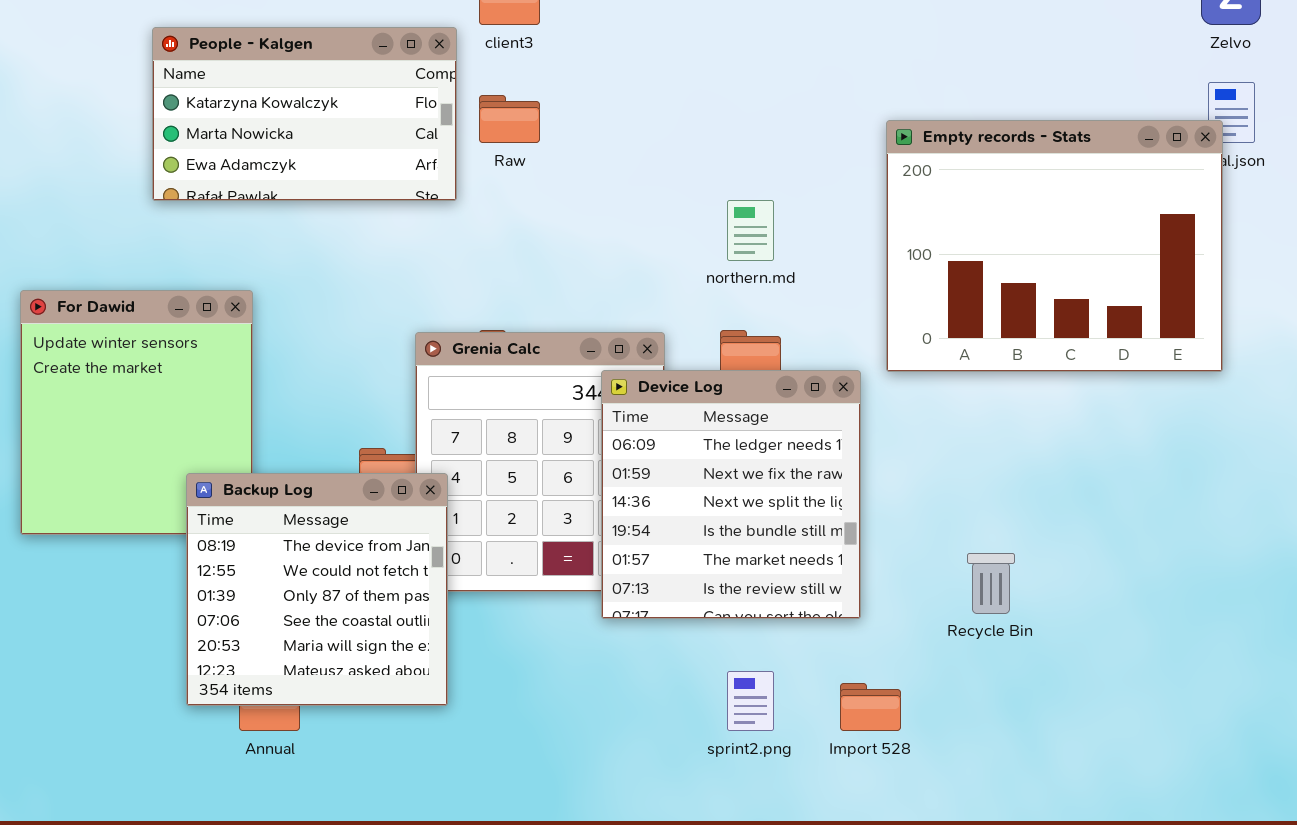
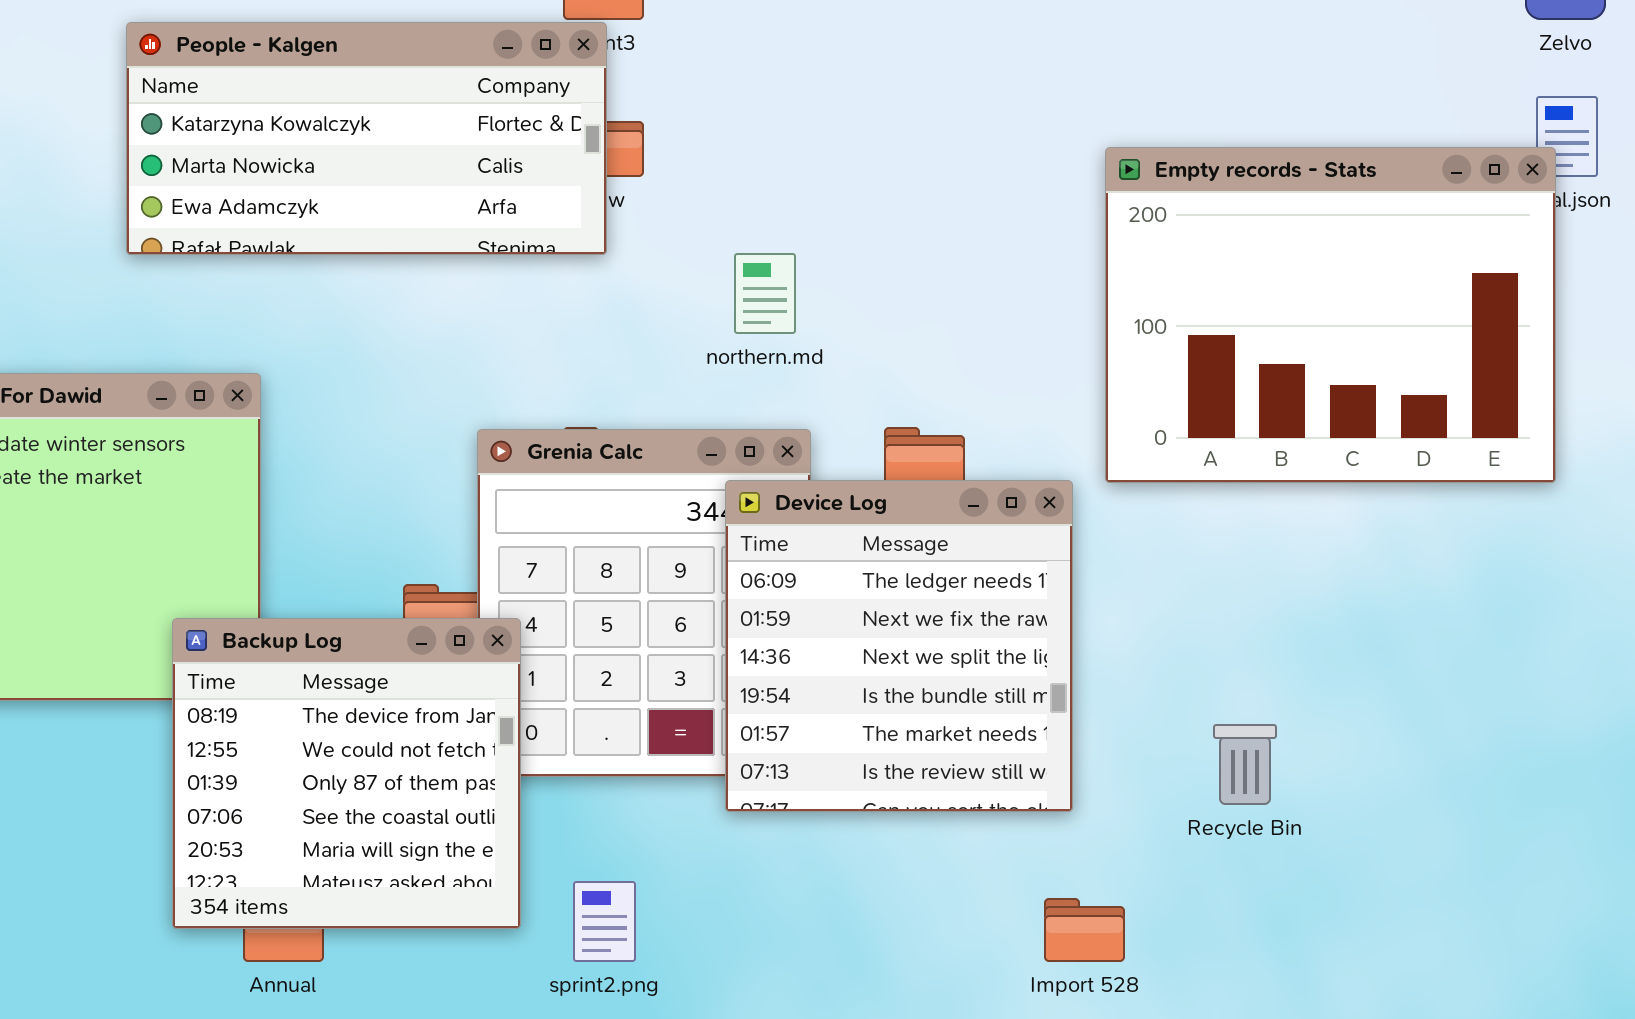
People - Kalgen: [152,27,457,201] -> [126,22,607,255], resized
northern.md: [727,200,774,261] -> [734,253,796,334], moved
sprint2.png: [727,671,774,731] -> [573,881,636,962], moved

